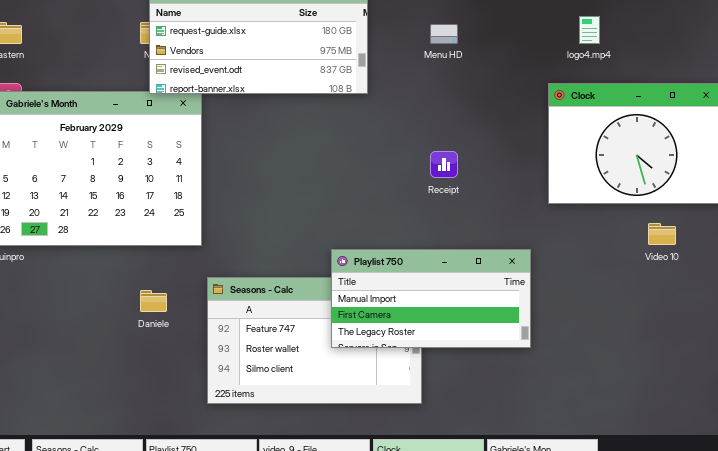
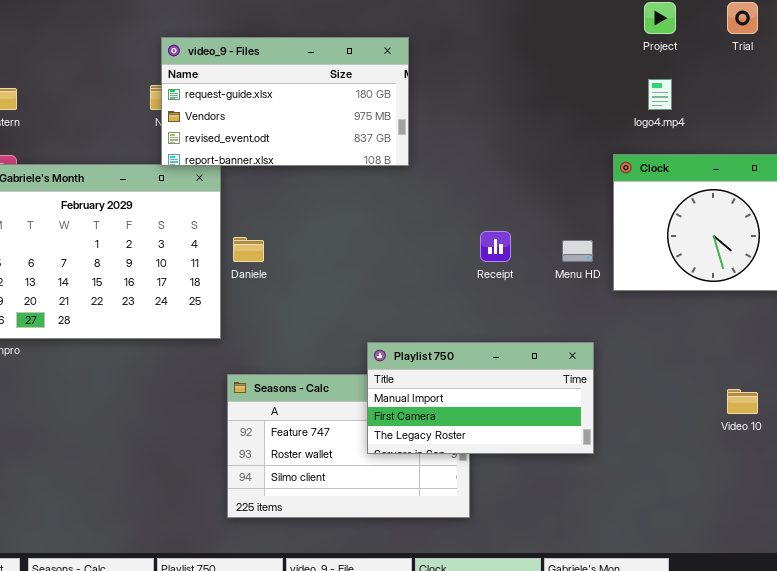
Menu HD: [430,24,458,44] -> [562,240,593,262], moved
Video 10: [648,223,676,245] -> [727,389,758,414], moved
Daniele: [140,290,167,312] -> [233,237,264,262], moved

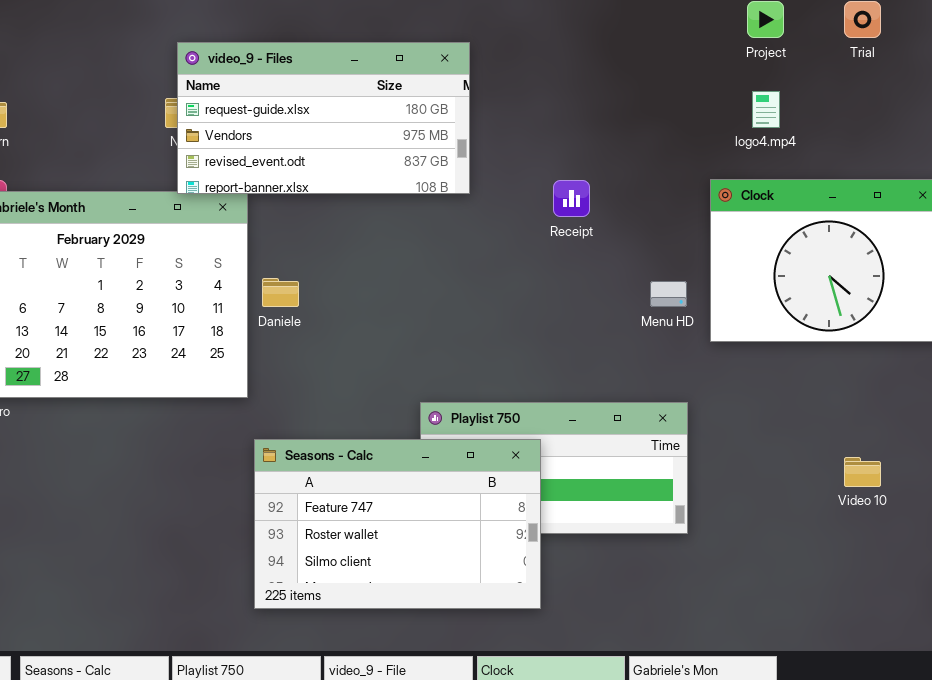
Receipt: [480,231,511,262] -> [553,180,590,217], moved
Seasons - Calc: [227,374,470,518] -> [254,439,541,609], raised

